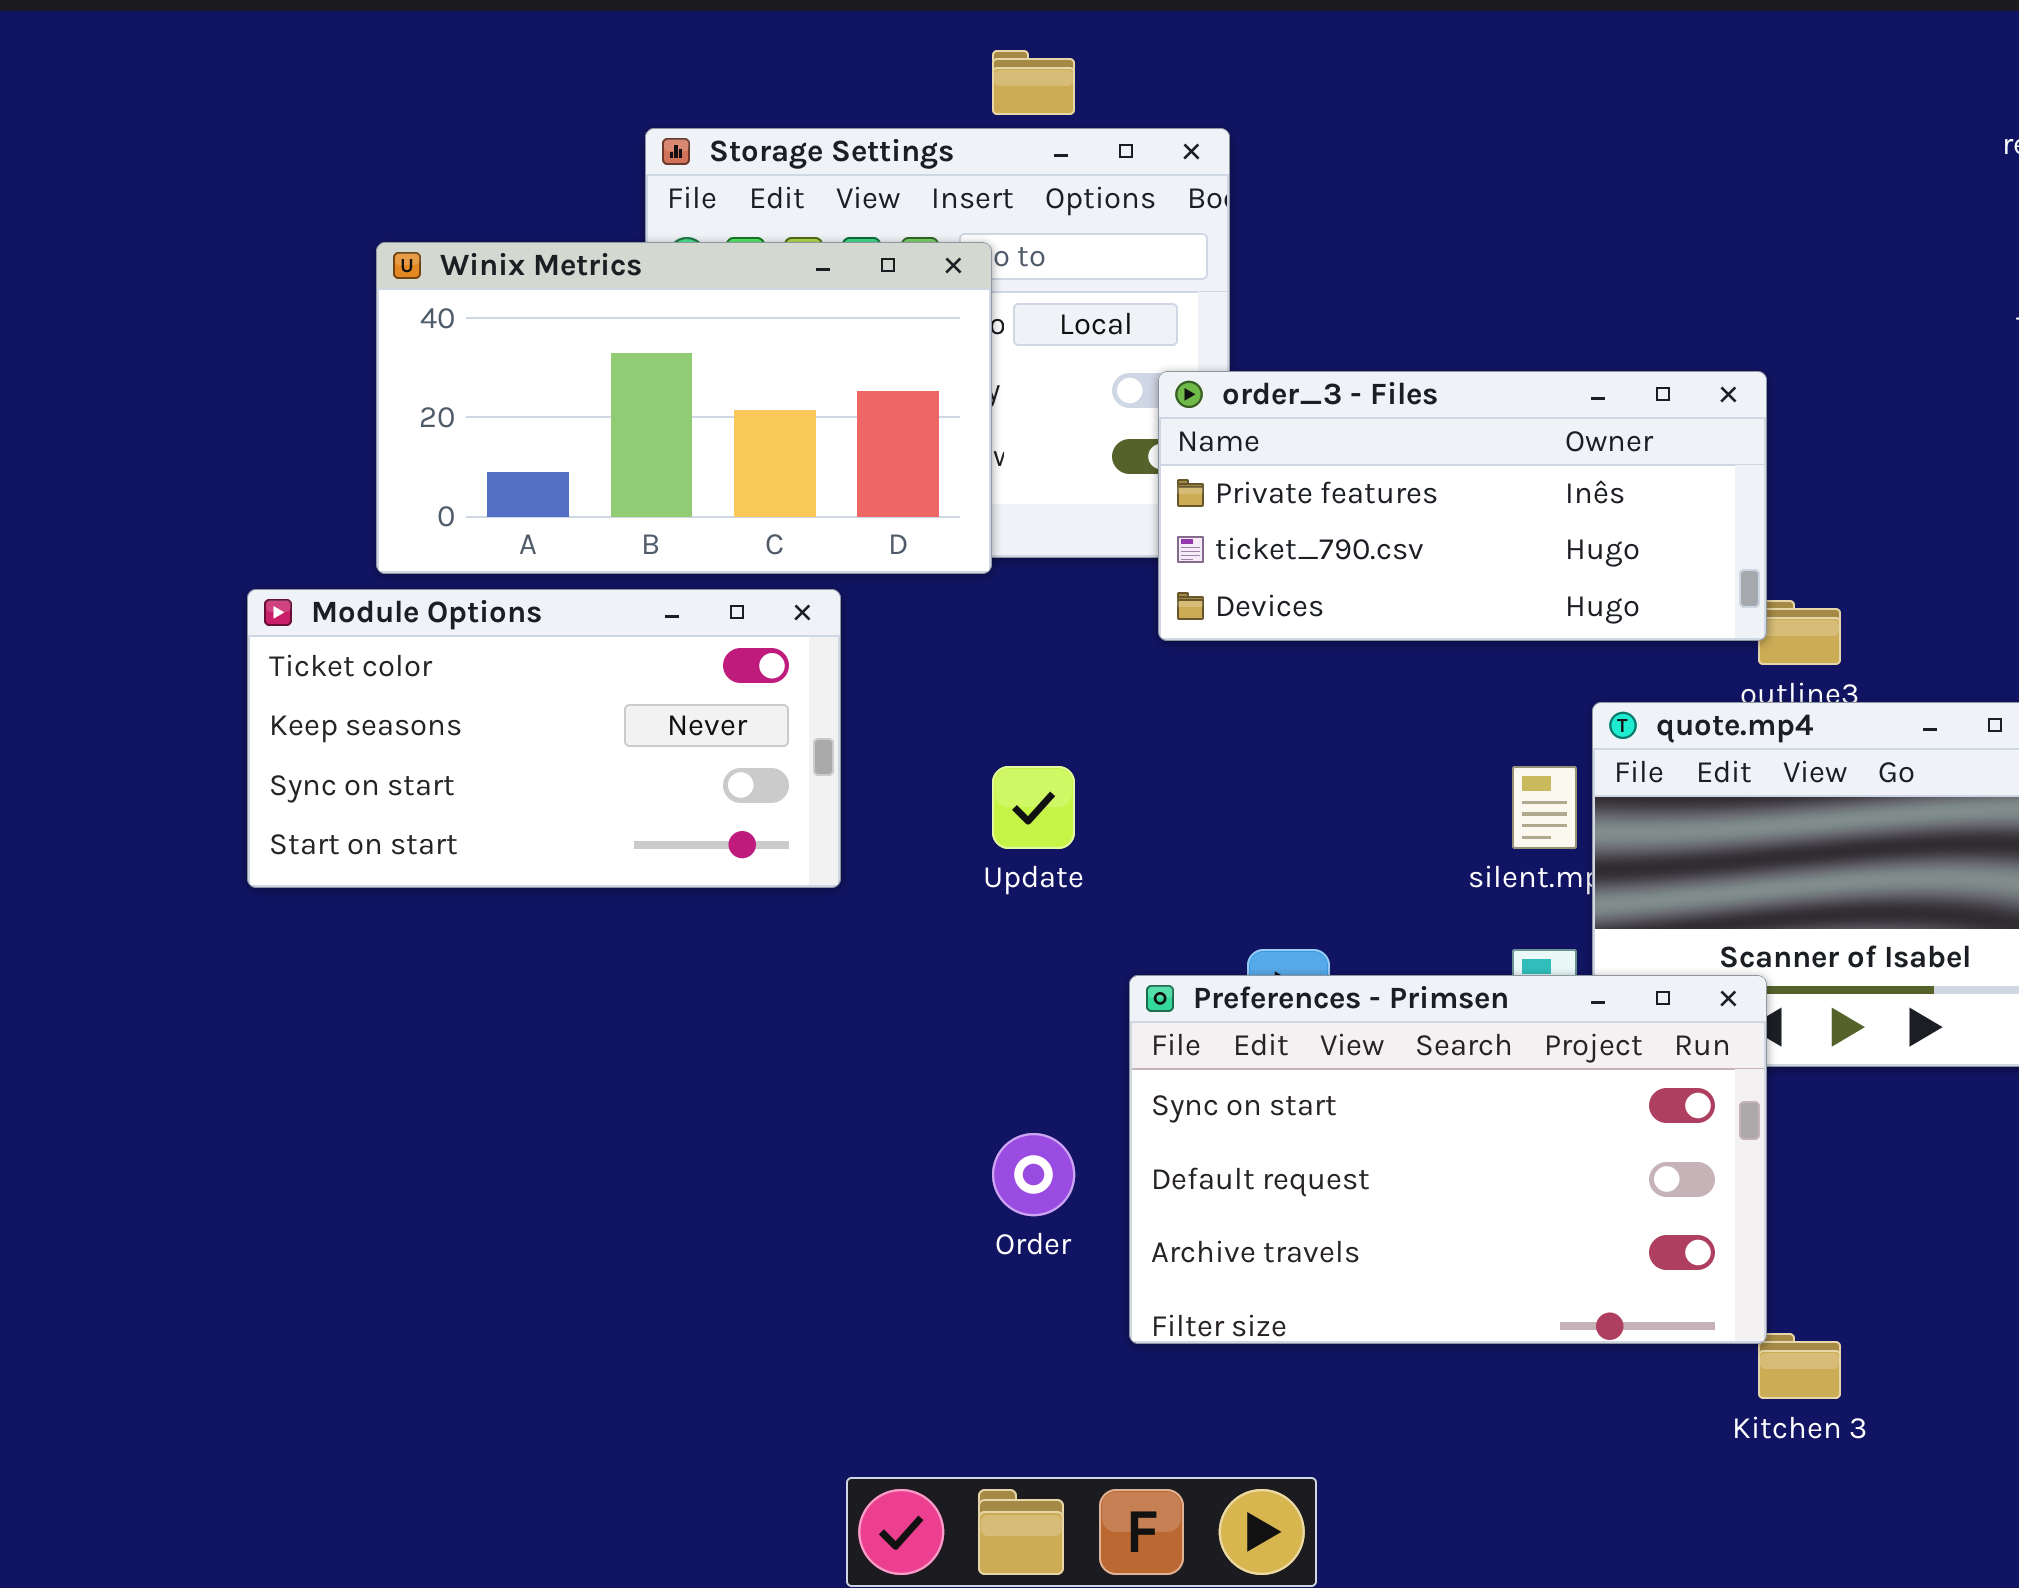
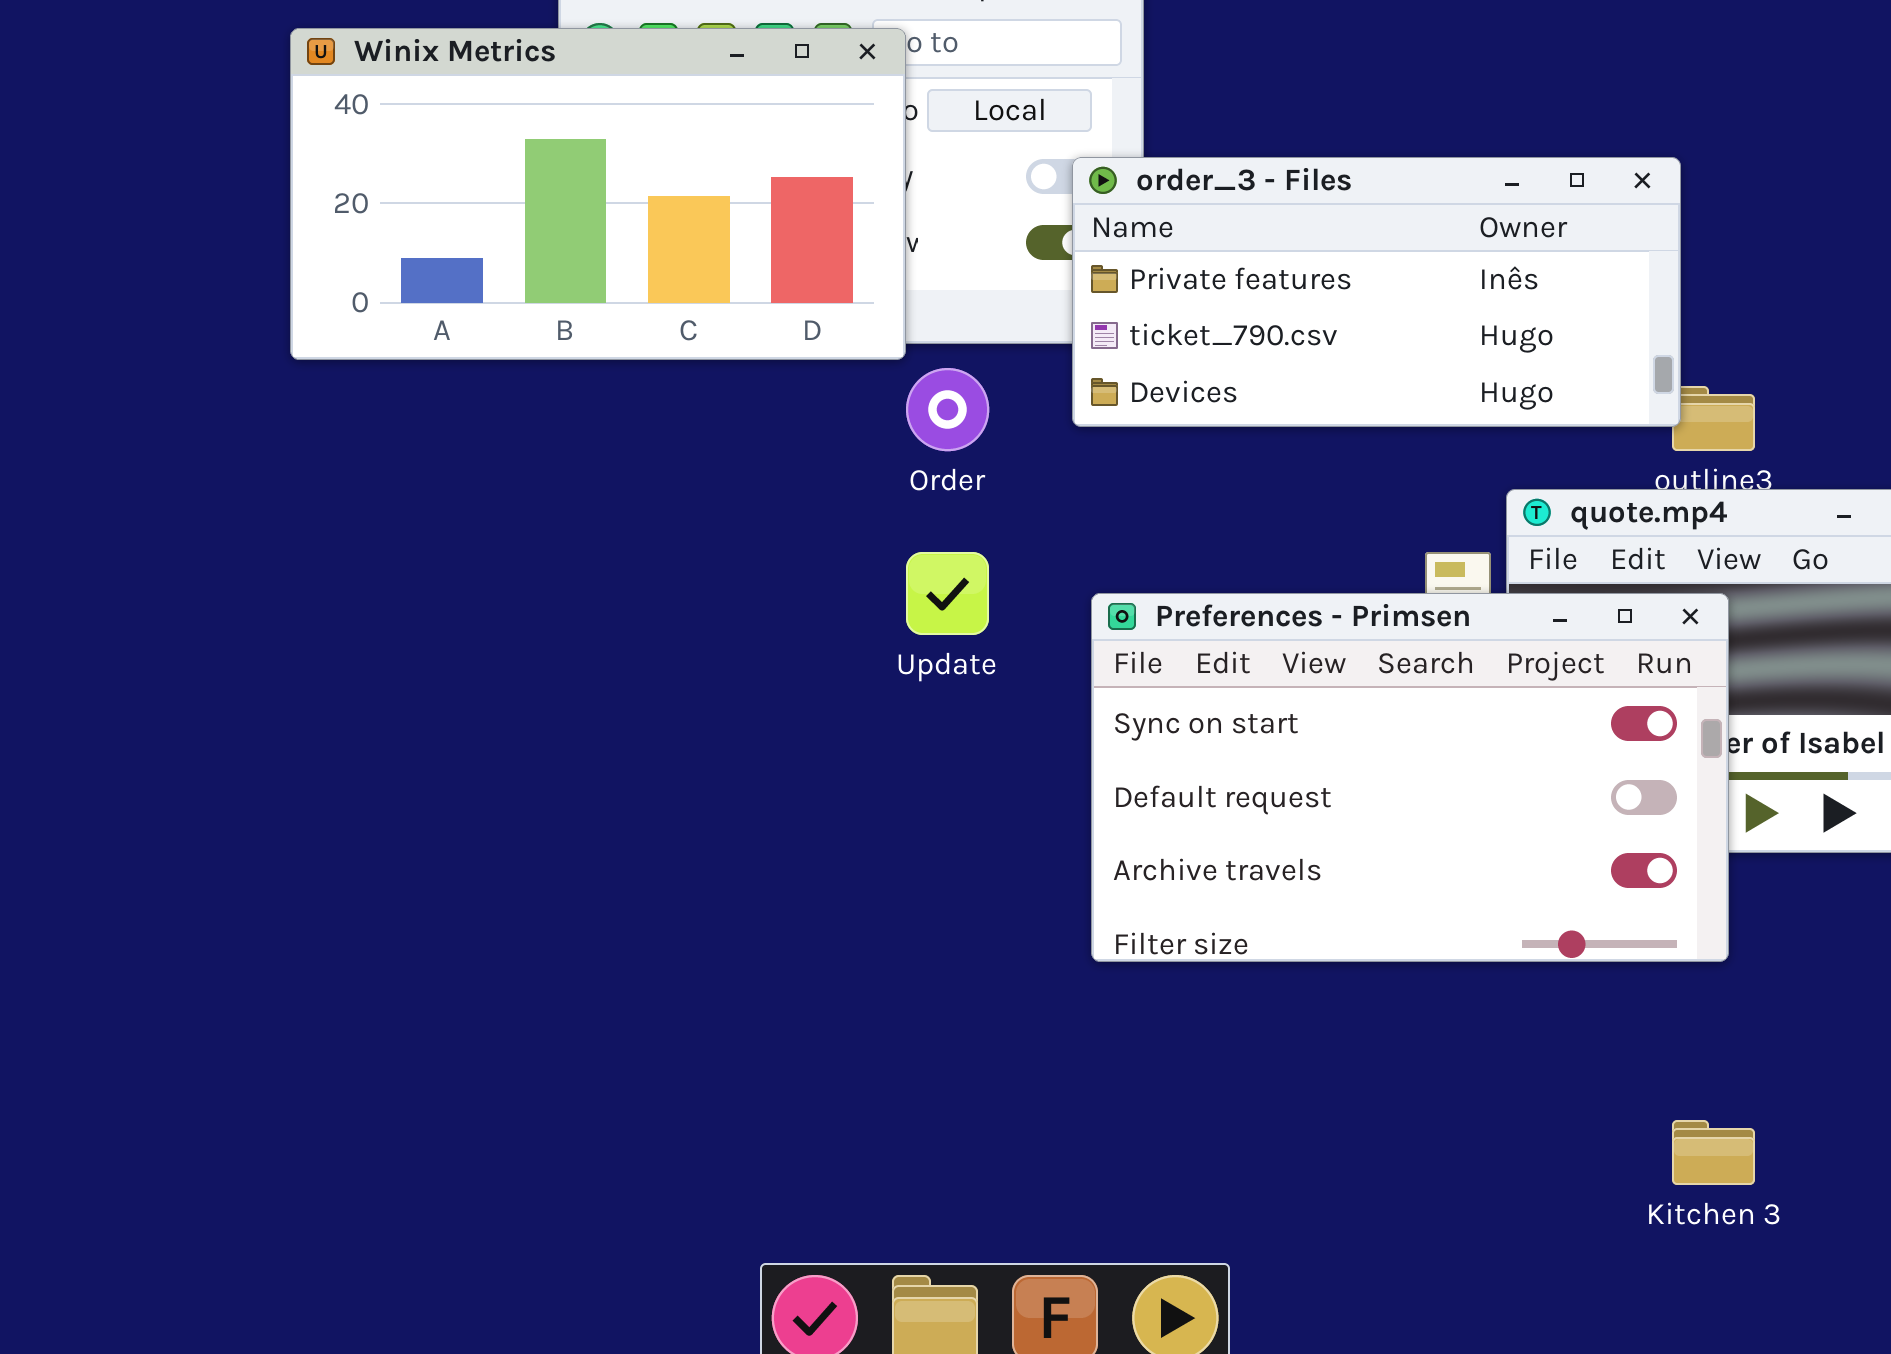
Module Options: [247,589,841,888] -> none, closed
Preferences - Primsen: [1129,975,1767,1344] -> [1091,593,1729,962], moved
Order: [992,1133,1075,1216] -> [906,368,989,451], moved

